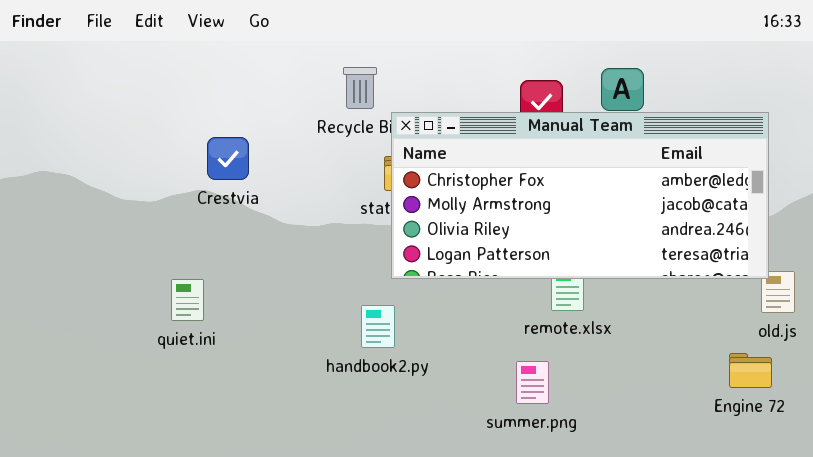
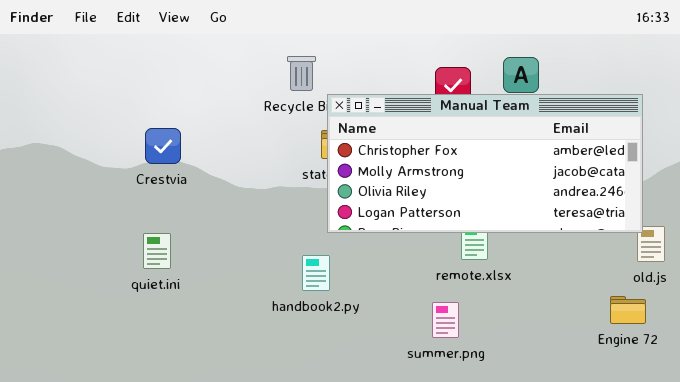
Crestvia: [207,137,249,180] -> [145,128,181,164], moved

